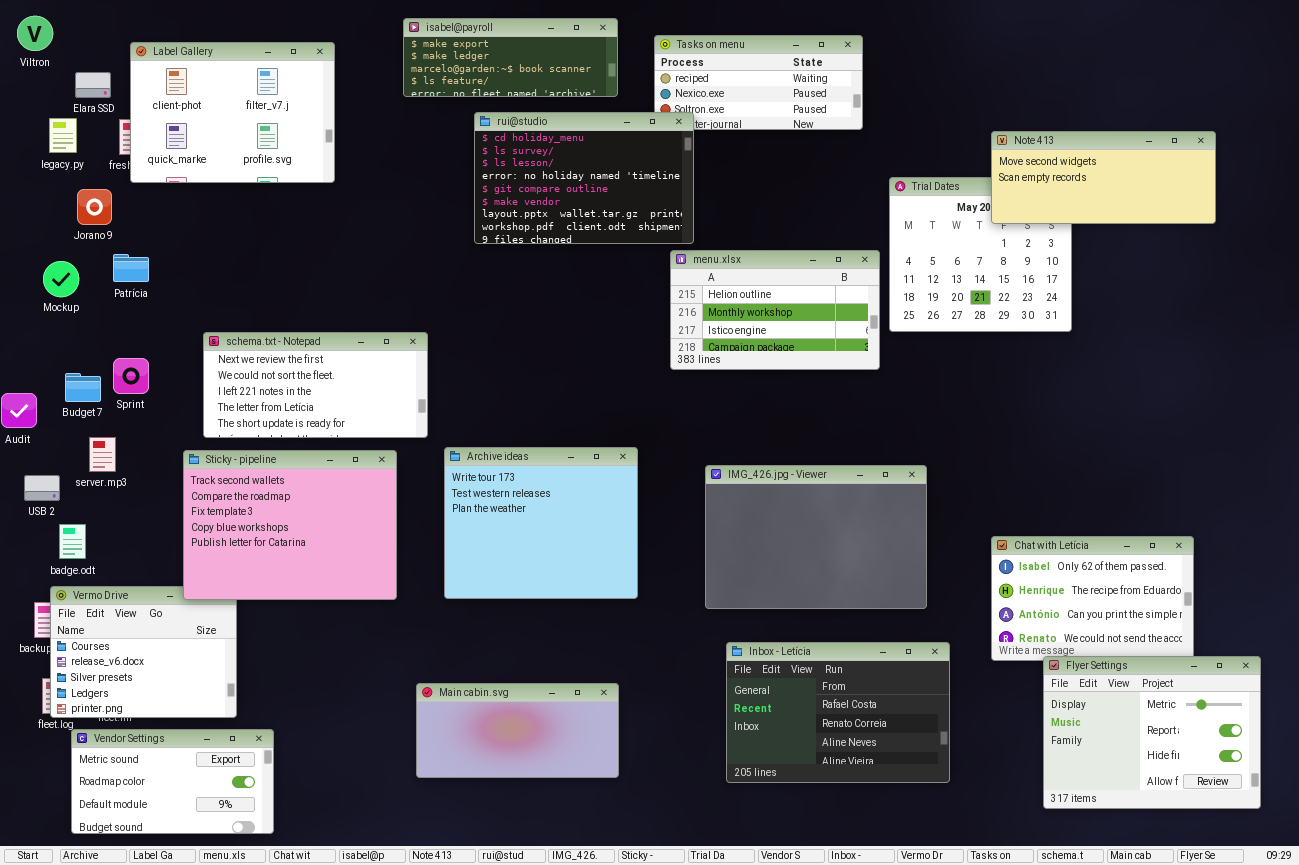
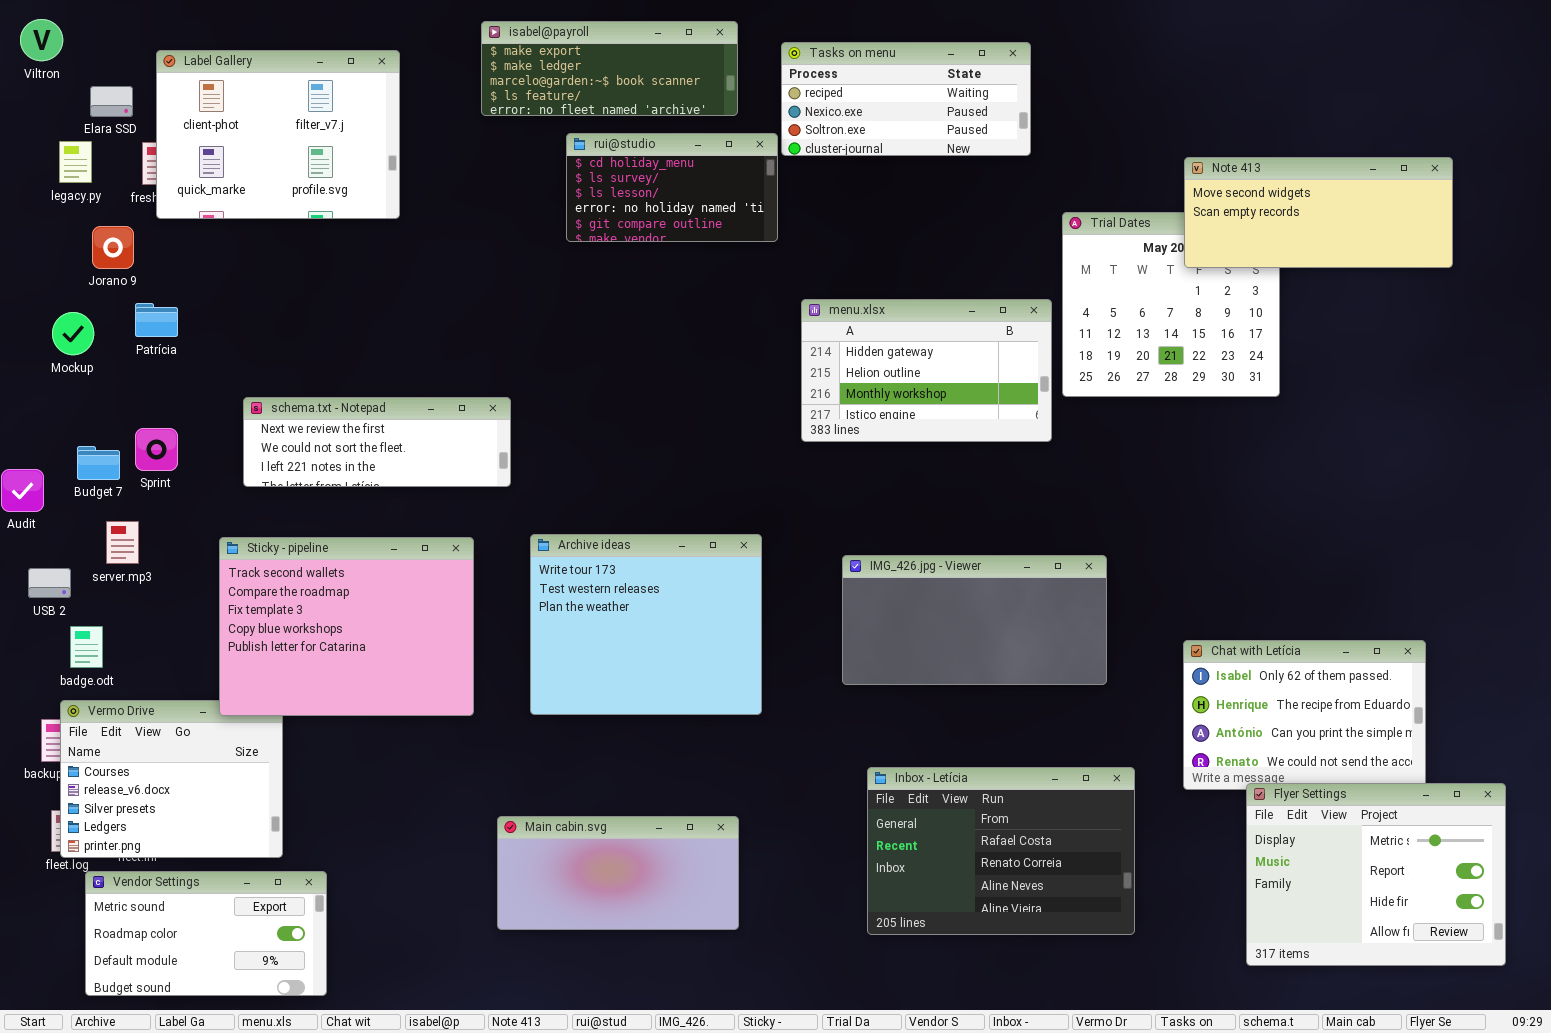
rui@studio: [474,112,694,244] -> [566,133,778,242], resized
menu.xlsx: [670,250,880,370] -> [801,299,1052,442], scrolled up 1 row
schema.txt - Notepad: [203,332,428,438] -> [243,397,511,487], resized
IMG_426.jpg - Viewer: [705,465,927,609] -> [842,555,1107,685], resized

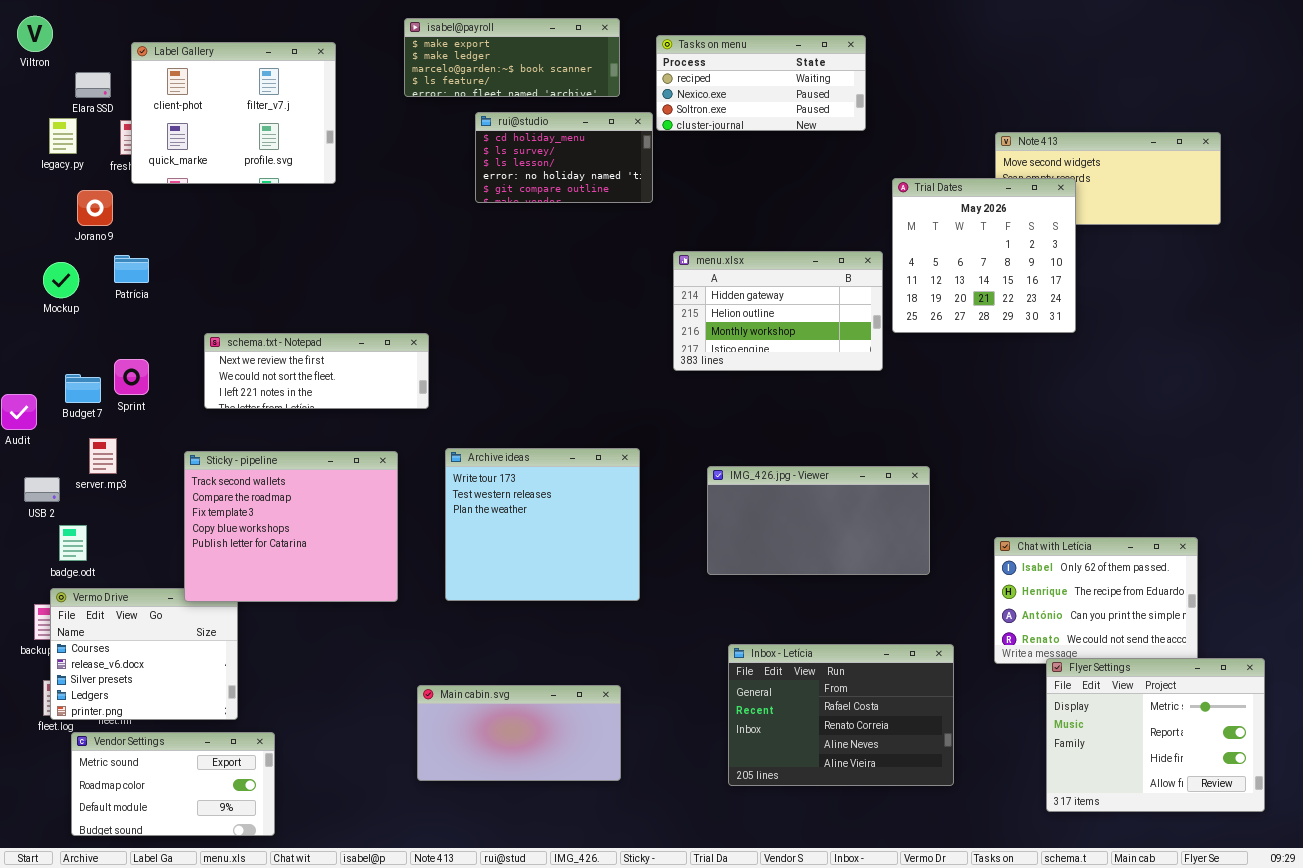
Trial Dates: [1062,212,1280,397] -> [892,178,1076,333], raised

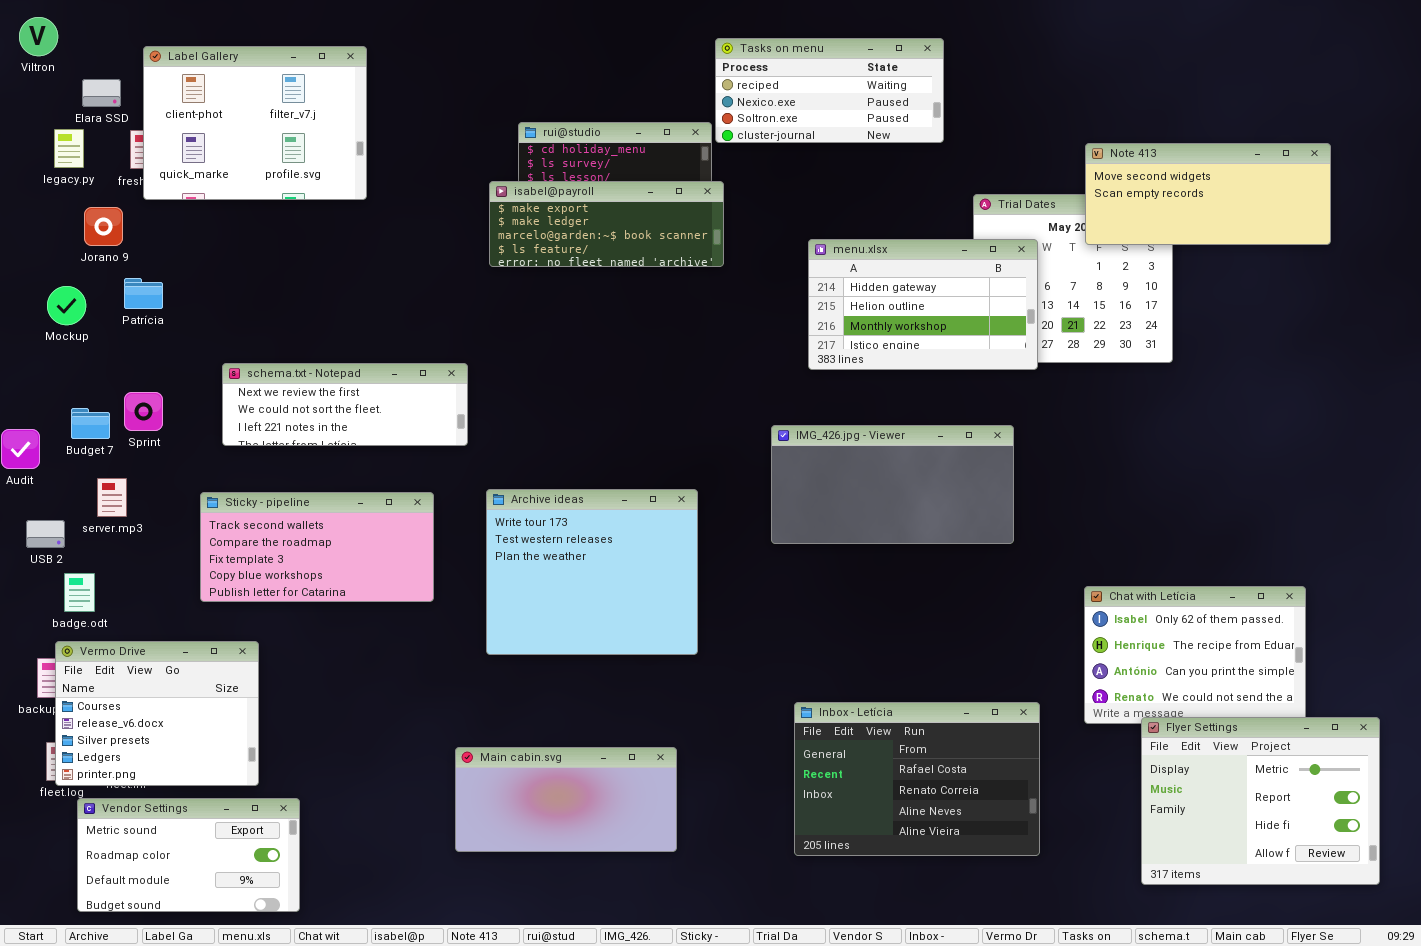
isabel@payroll: [404,18,620,97] -> [489,181,724,267], moved
Note 413: [995,132,1221,225] -> [1085,143,1331,245], raised
menu.xlsx: [673,251,883,371] -> [808,239,1038,370], moved
Sticky - pipeline: [184,451,398,602] -> [200,492,434,602], resized
IMG_426.jpg - Viewer: [707,466,930,575] -> [771,425,1014,544], moved

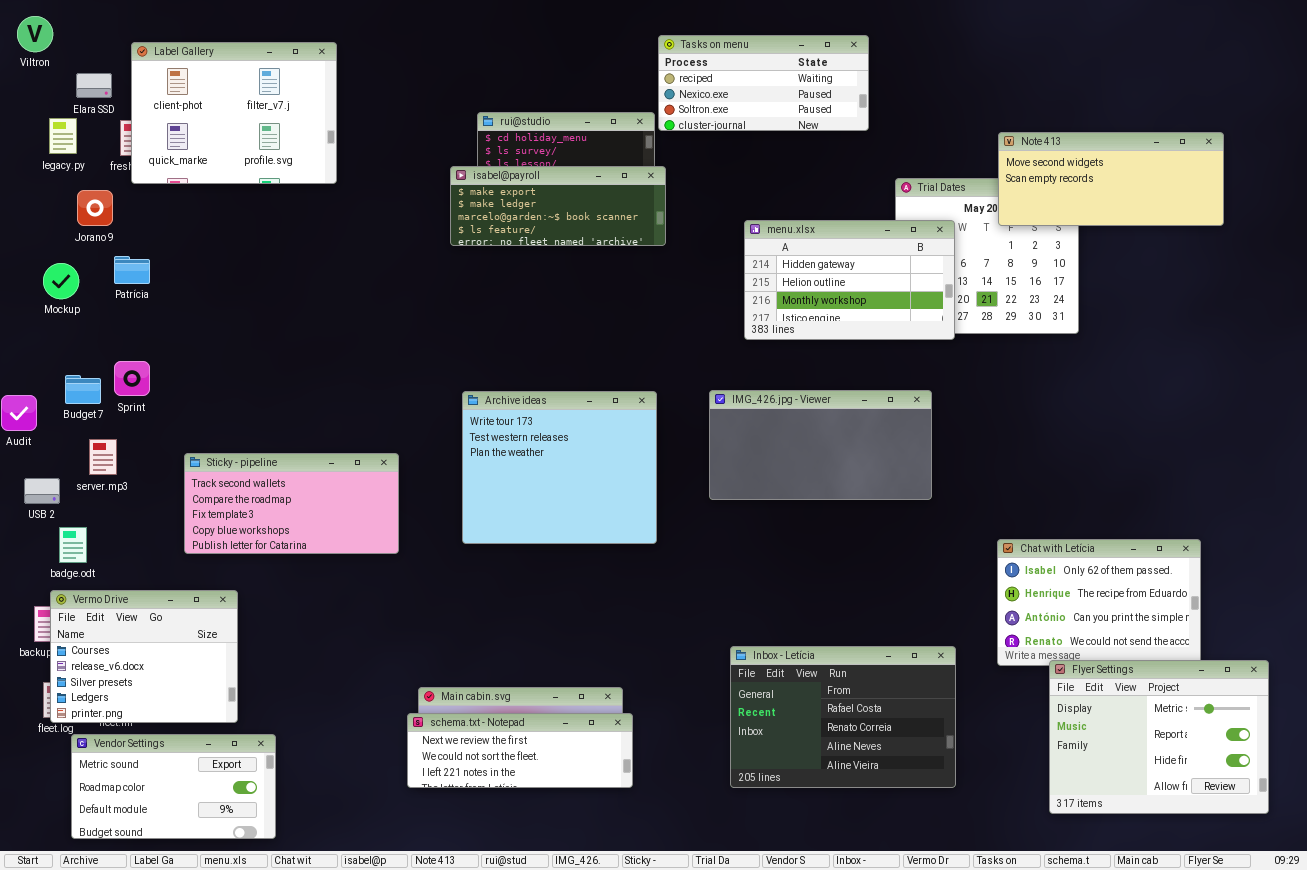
schema.txt - Notepad: [222,363,468,446] -> [407,713,633,788], moved
Archive ideas: [486,489,698,655] -> [462,391,657,544], moved

